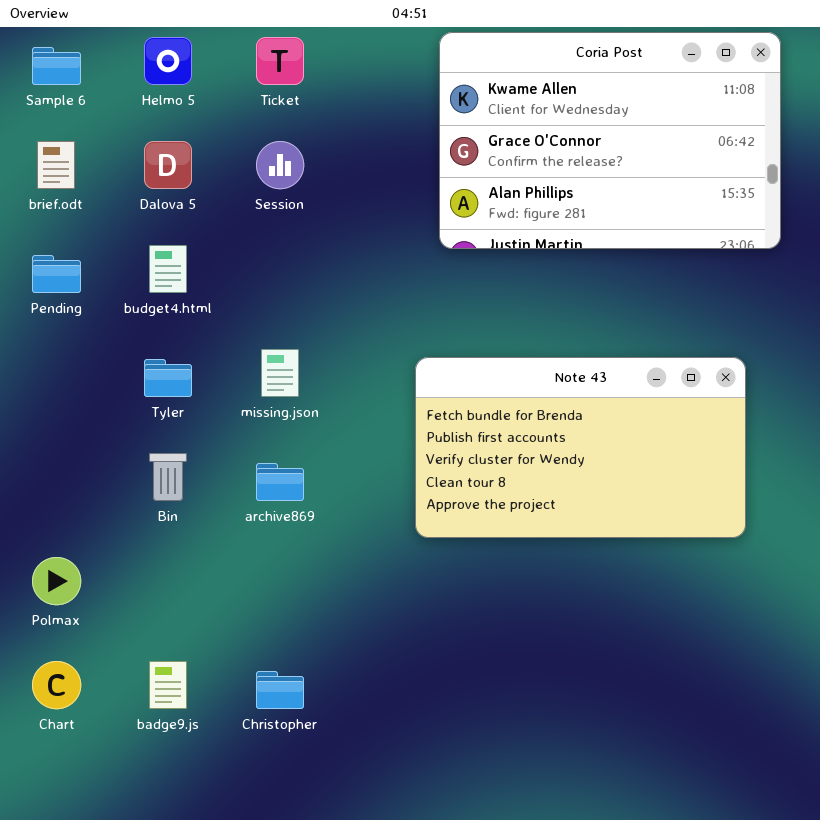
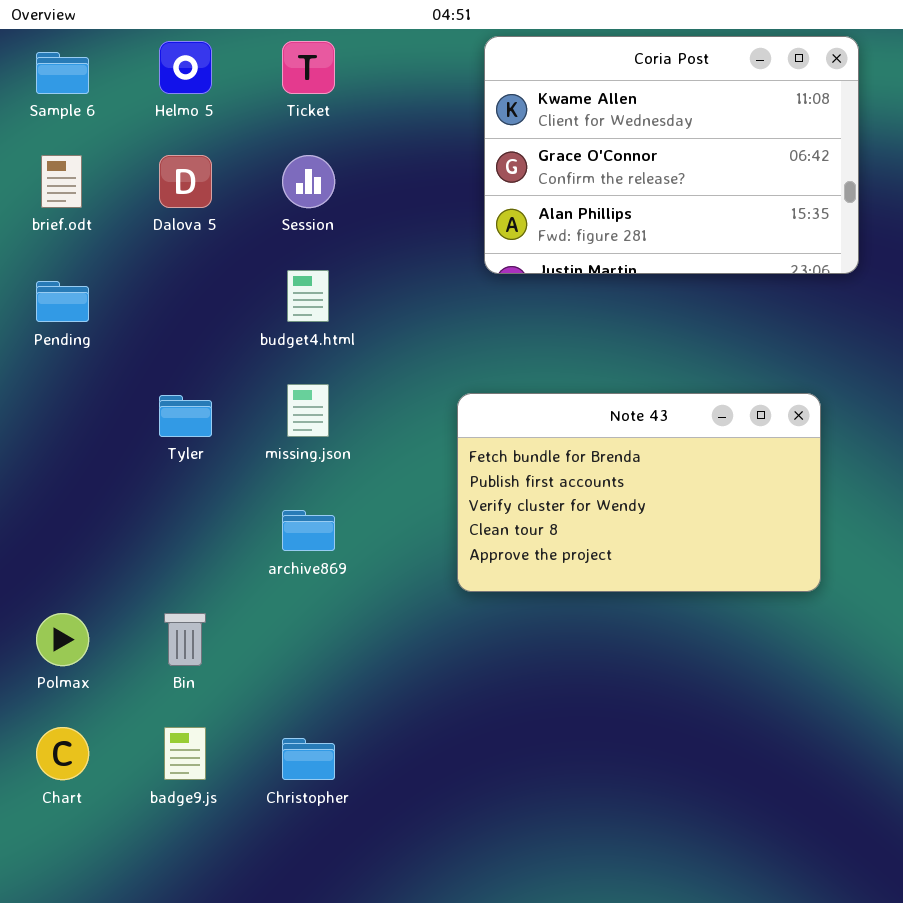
budget4.html: [149,245,187,293] -> [287,270,329,322], moved
Bin: [149,453,187,501] -> [164,613,206,666], moved

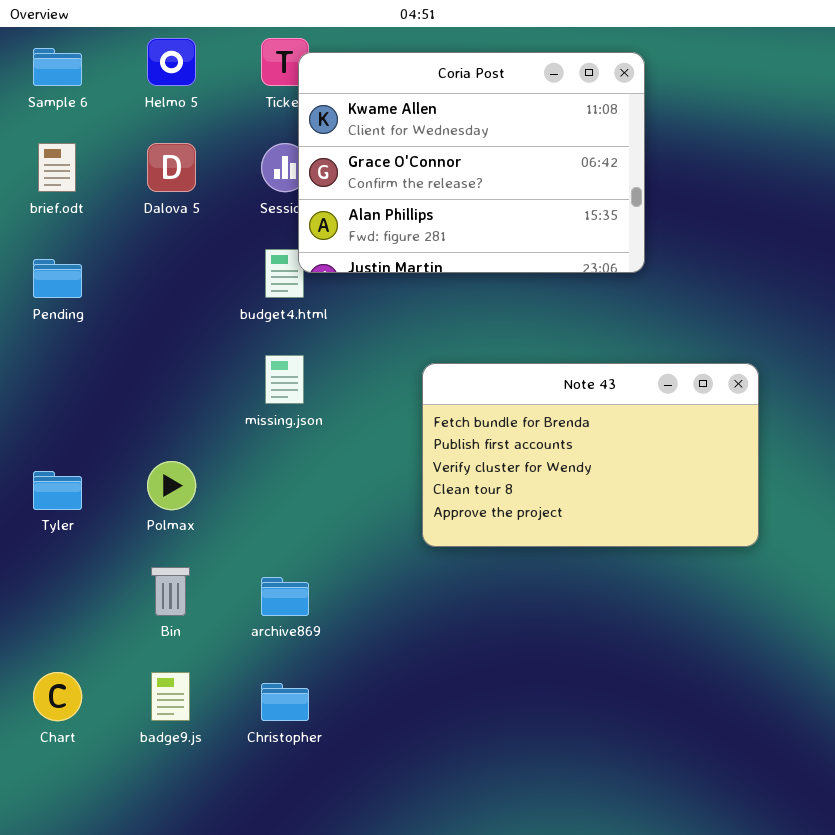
Coria Post: [484,36,859,274] -> [298,52,645,273], moved
Tyler: [159,395,212,437] -> [33,471,82,510], moved
archive869: [282,510,335,551] -> [261,577,309,616], moved
Polmax: [36,613,89,666] -> [147,461,196,510], moved

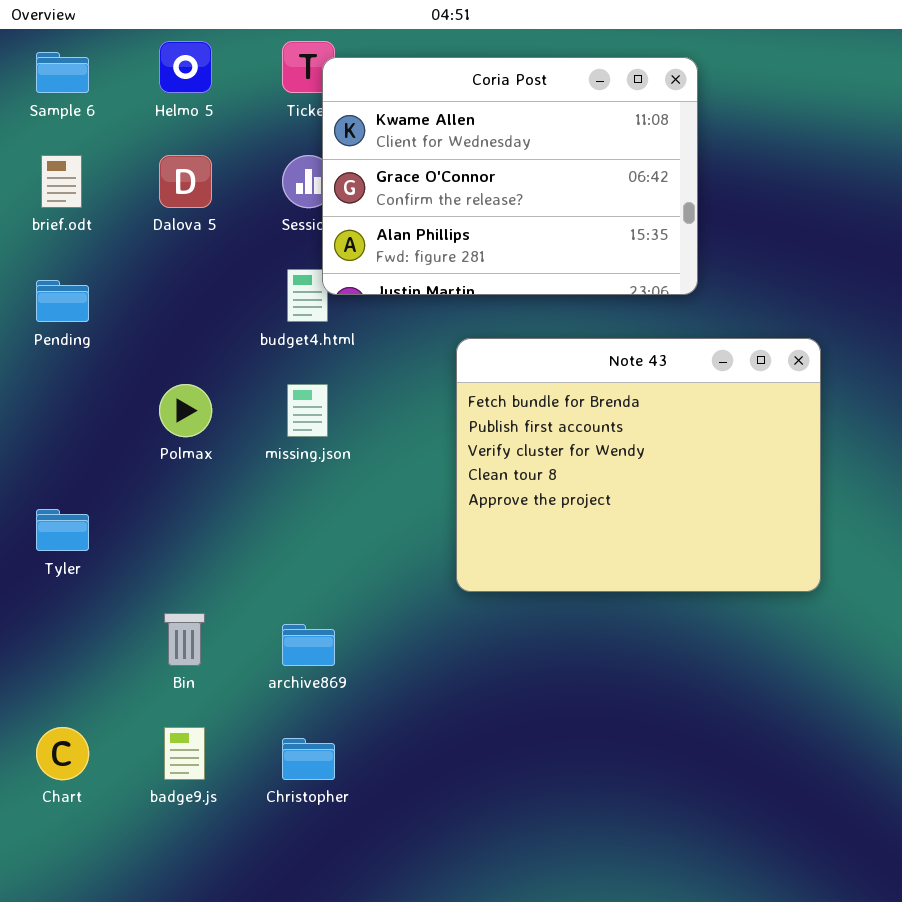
Note 43: [422,363,759,547] -> [456,338,821,592], resized
Polmax: [147,461,196,510] -> [159,384,212,437], moved

